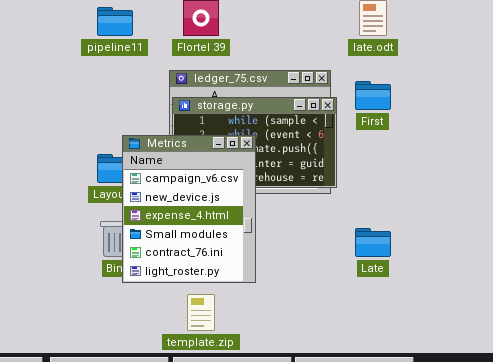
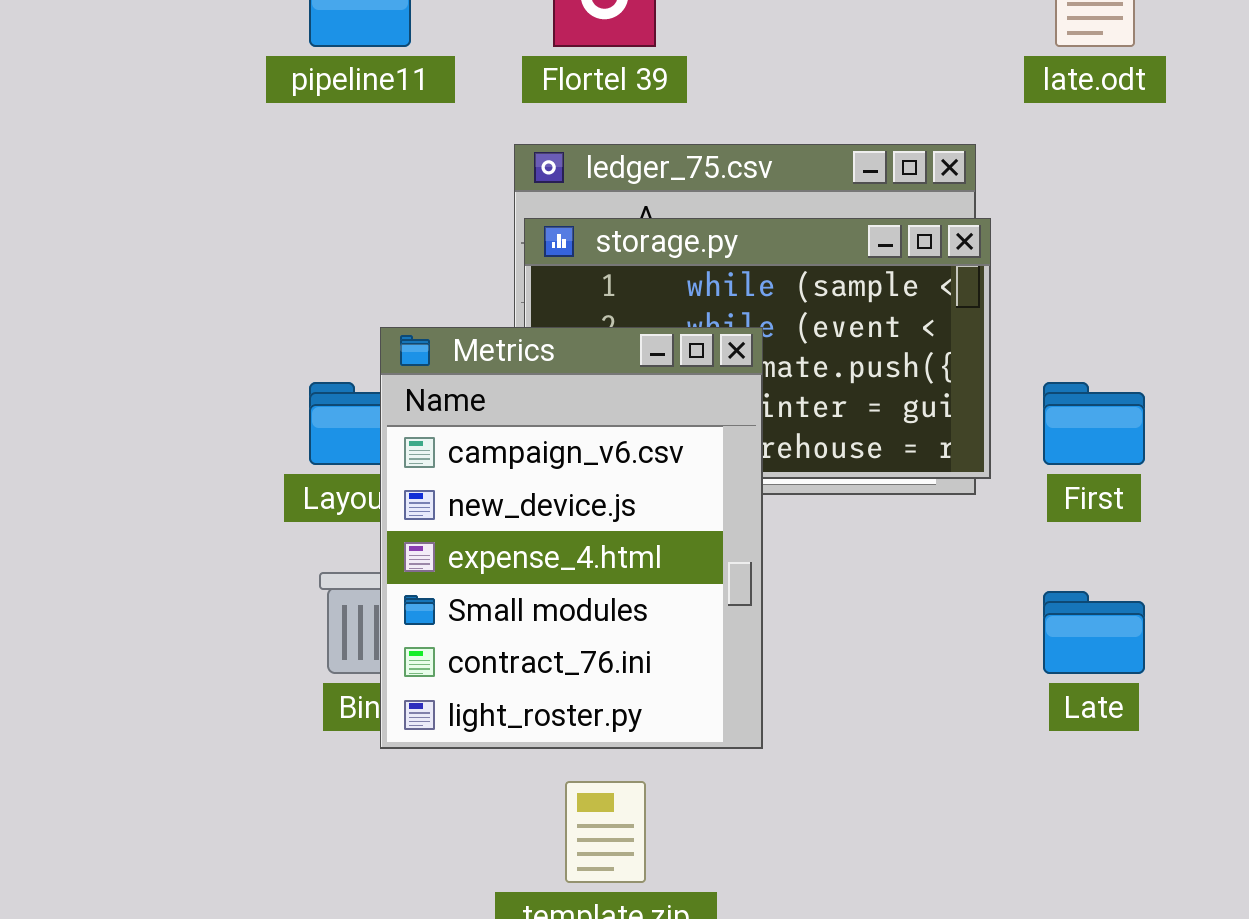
First: [355,81,391,110] -> [1043,382,1145,465], moved

